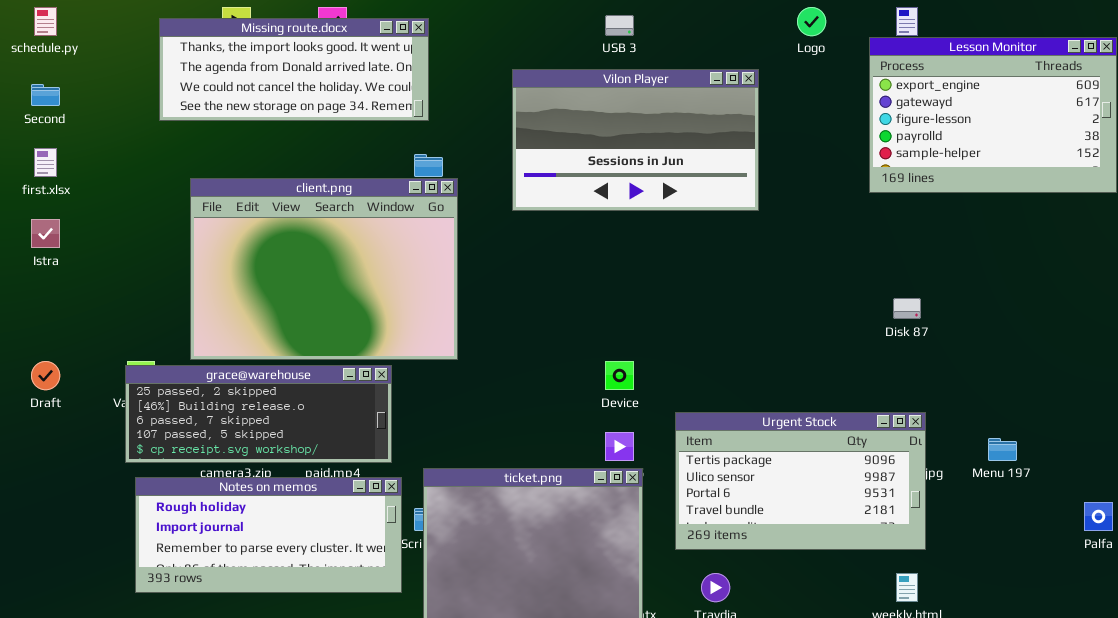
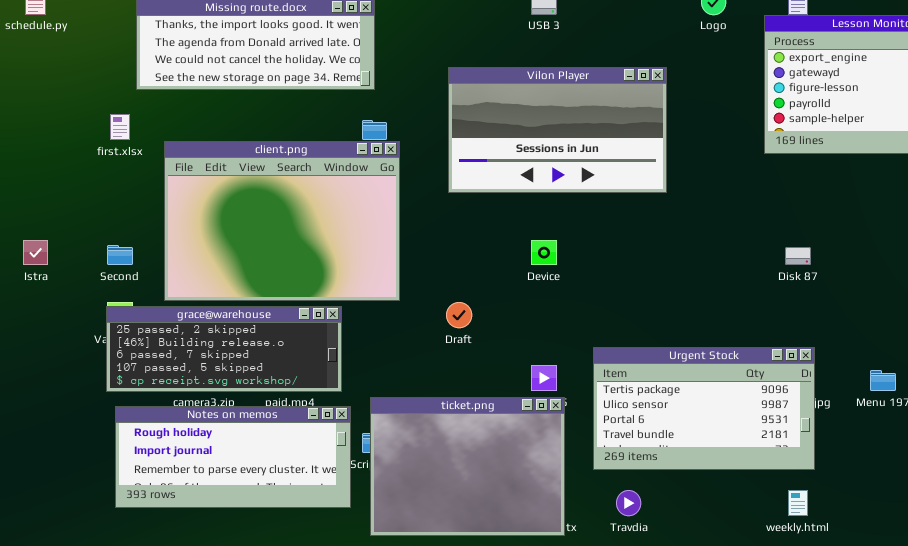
Vilon Player: [512,69,759,211] -> [448,67,667,193], moved
Second: [31,84,60,106] -> [107,245,133,265], moved
first.xlsx: [34,148,57,177] -> [110,114,130,140], moved
Istra: [31,219,60,248] -> [23,240,48,265], moved
Draft: [31,361,60,390] -> [446,302,472,328], moved
Device: [605,361,634,390] -> [531,240,557,265], moved

